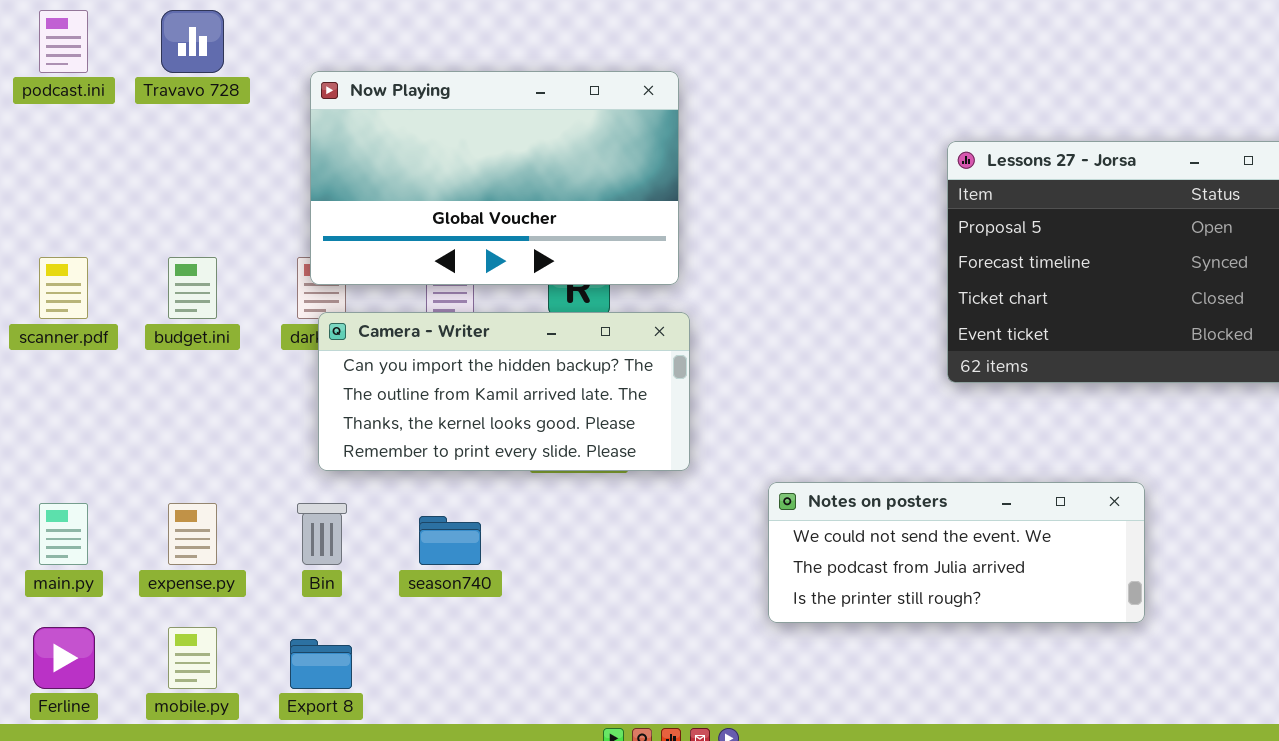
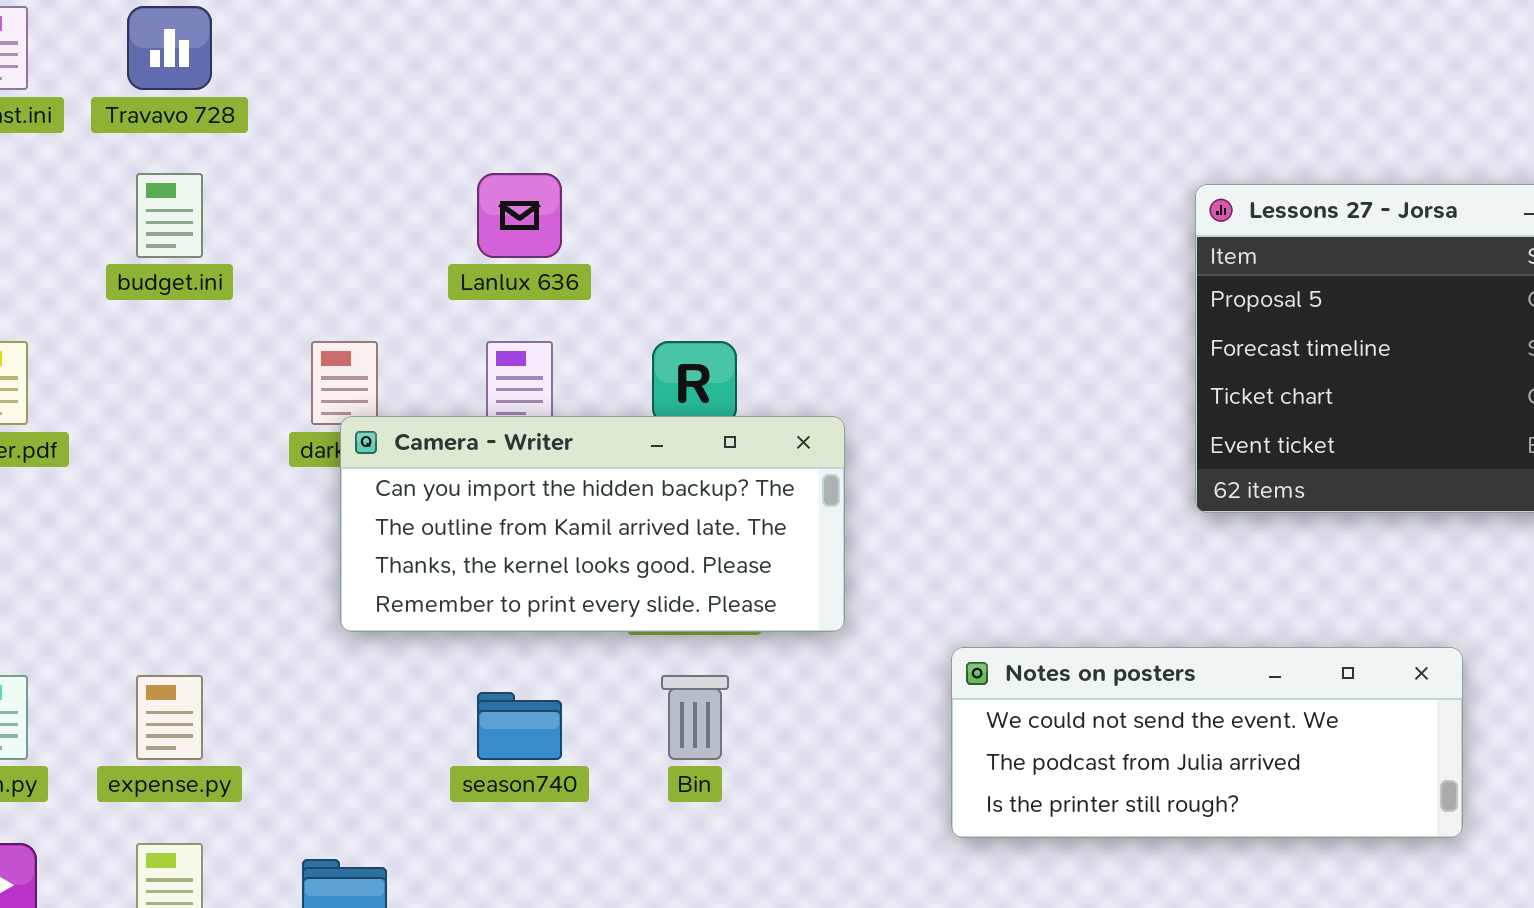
Now Playing: [310,71,679,285] -> none, closed
budget.ini: [168,257,217,319] -> [136,173,203,258], moved
Bin: [297,503,347,565] -> [661,675,729,760], moved

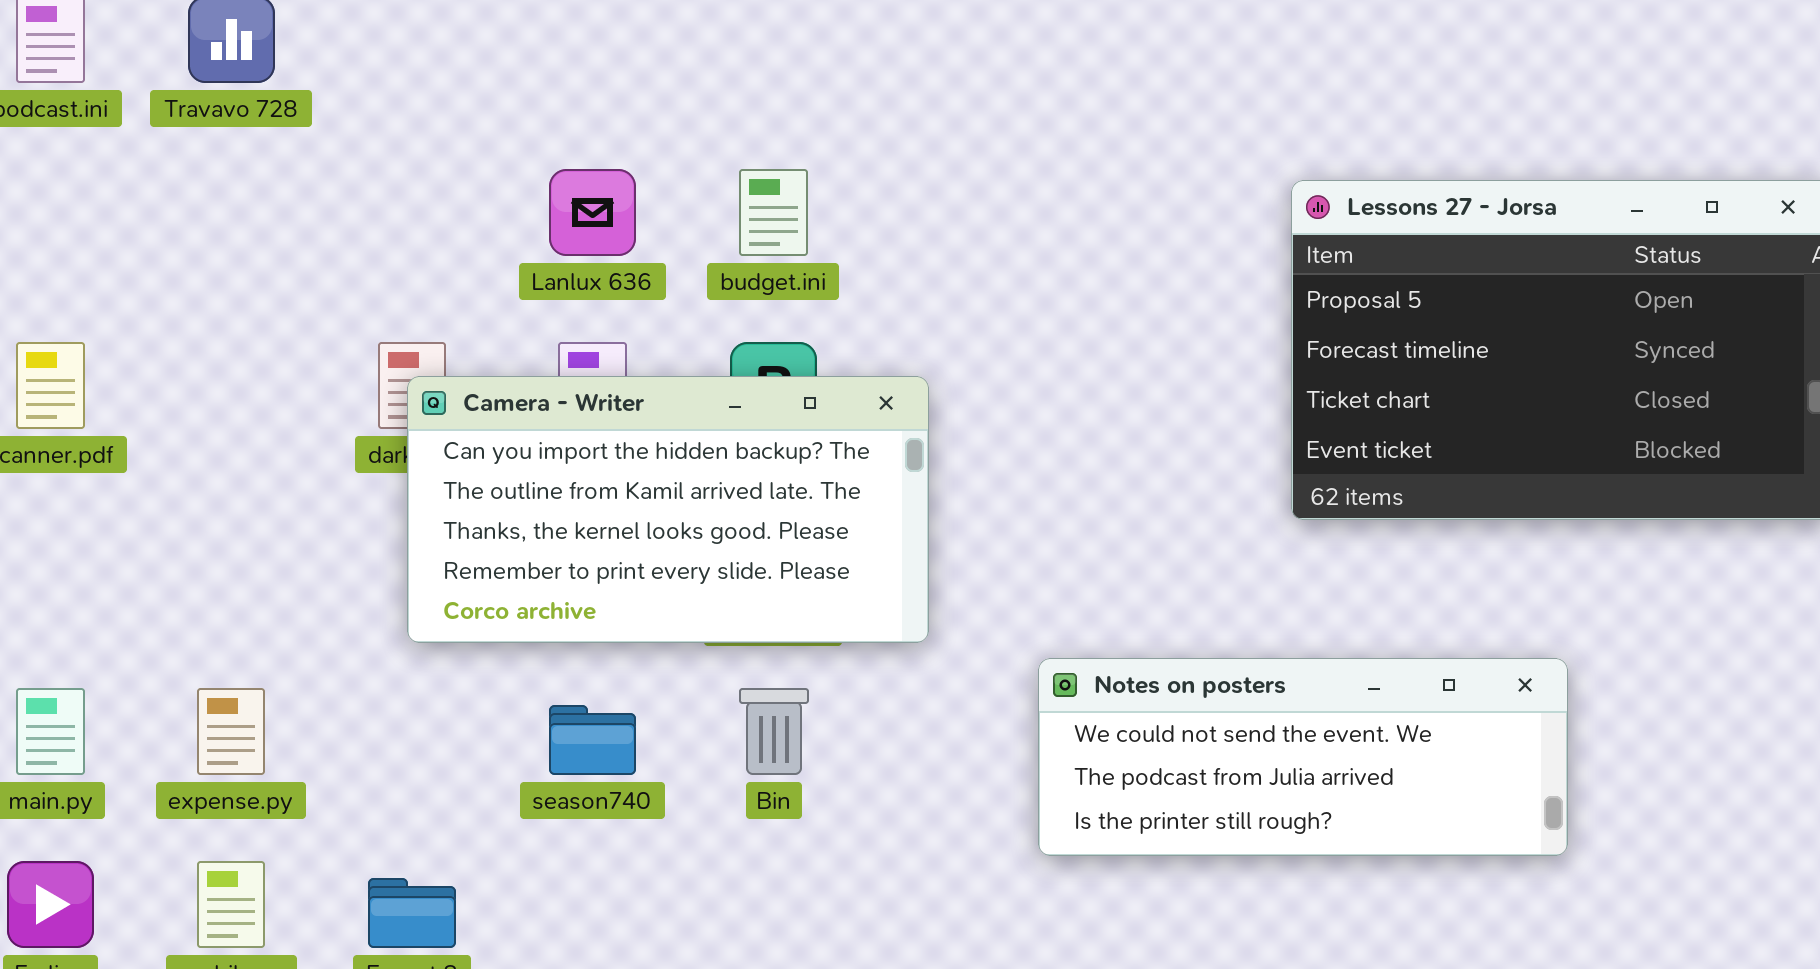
budget.ini: [136,173,203,258] -> [739,169,808,256], moved
Camera - Writer: [340,416,845,632] -> [407,376,929,643], resized

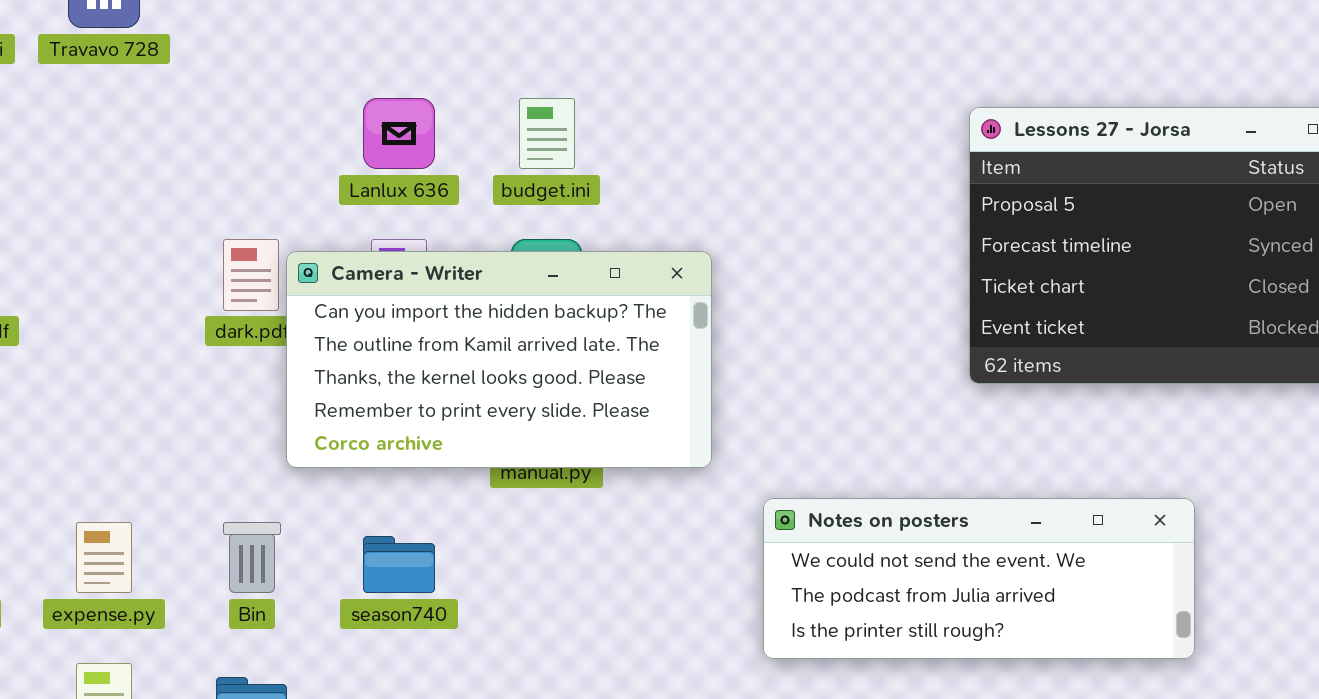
Camera - Writer: [407,376,929,643] -> [286,251,712,468], moved
Bin: [739,688,809,775] -> [223,522,281,593], moved

